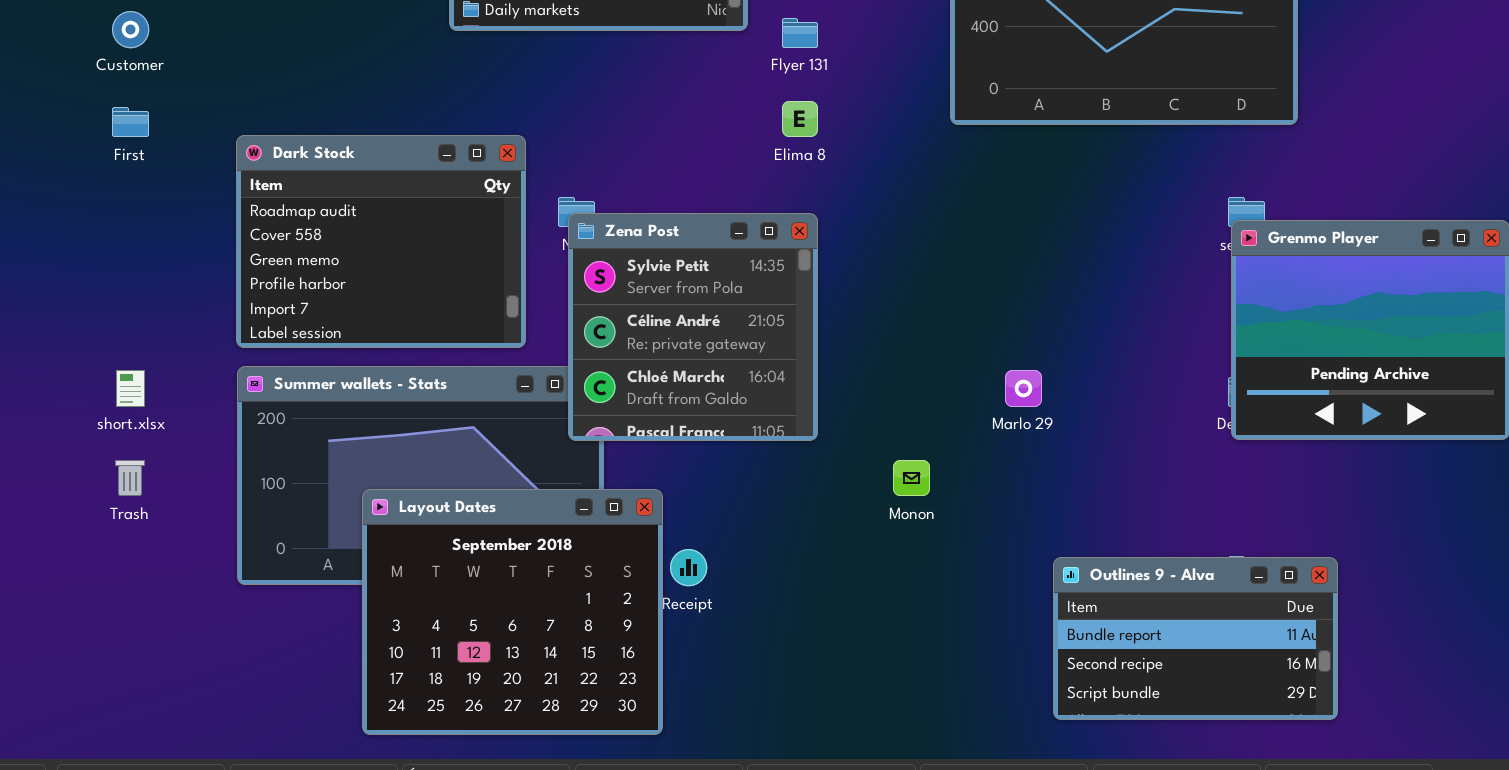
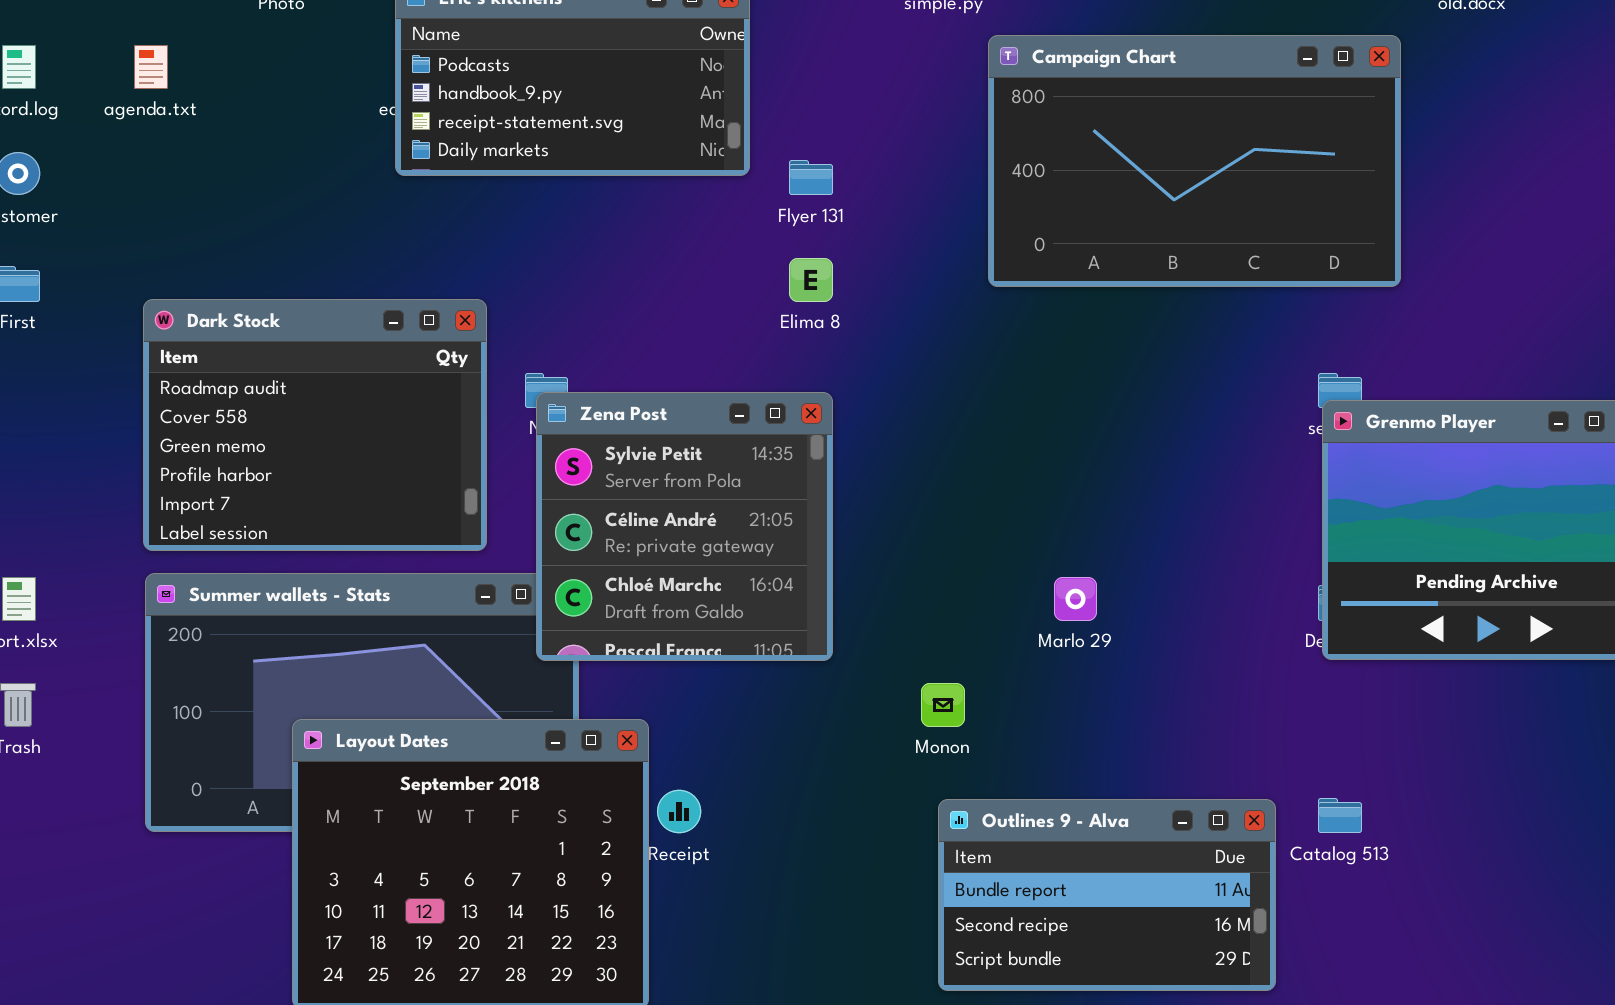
Outlines 9 - Alva: [1053,557,1338,720] -> [938,799,1276,991], moved

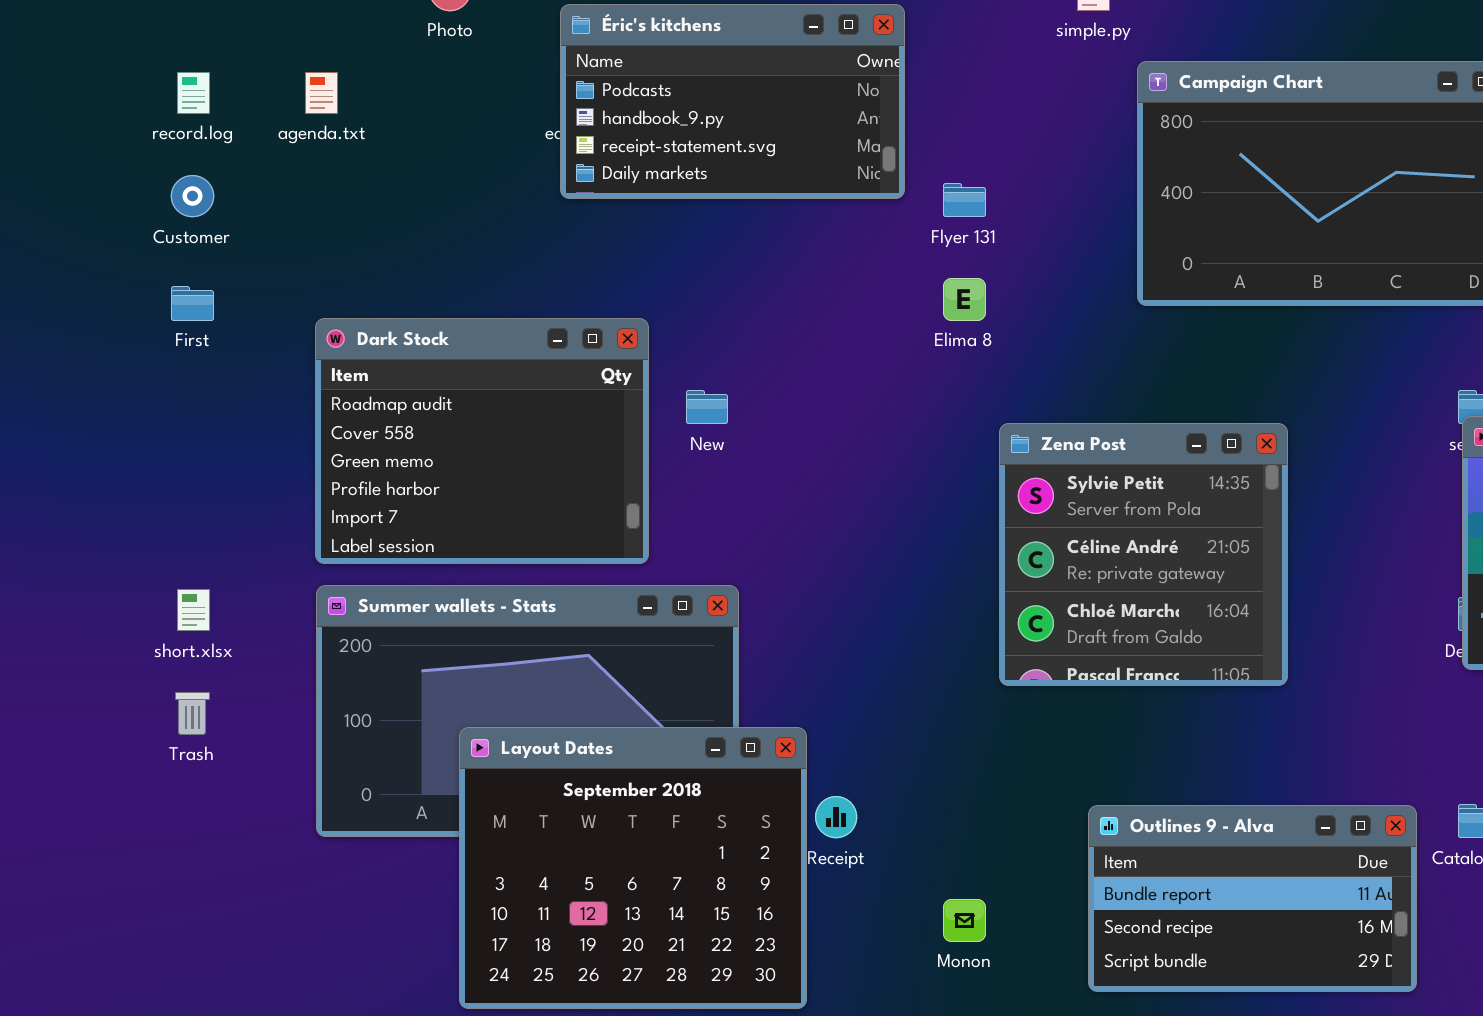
Zena Post: [536,392,833,661] -> [999,423,1288,686], moved
Monon: [921,683,965,727] -> [943,899,986,942], moved

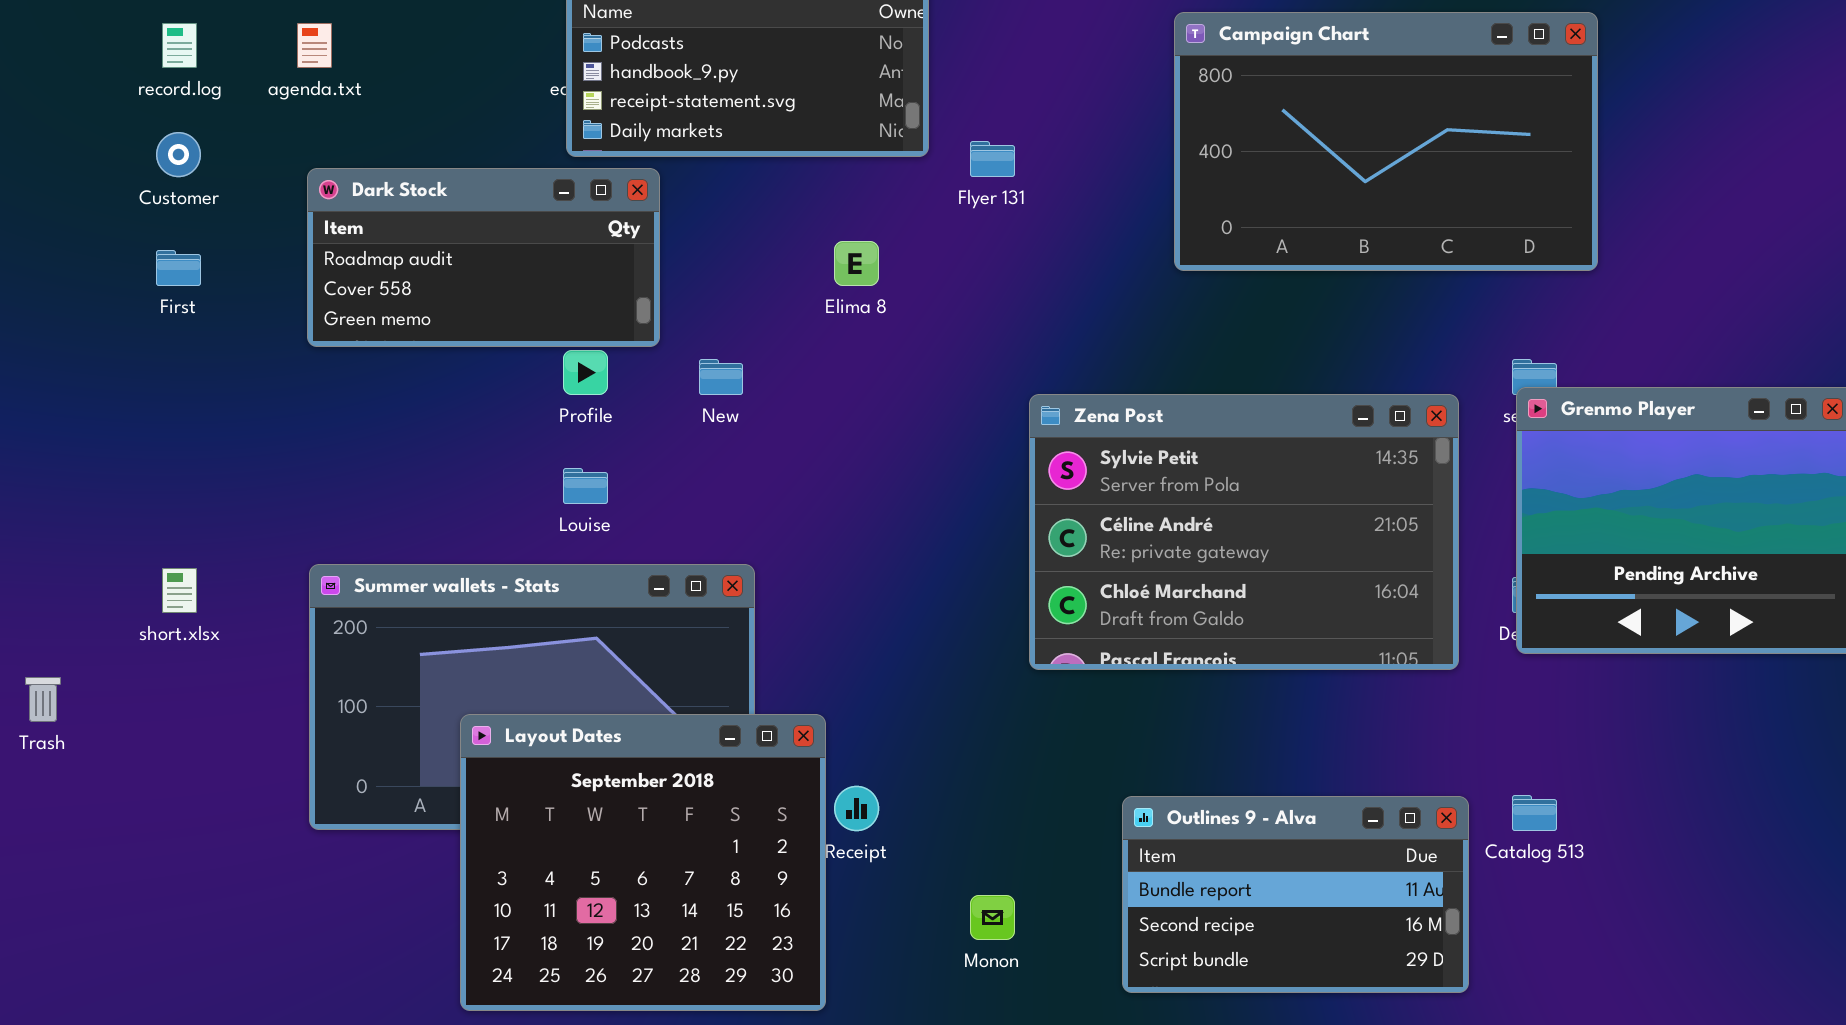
Elima 8: [943,278,986,321] -> [834,241,879,286], moved
Dark Stock: [315,318,649,564] -> [307,168,660,347], moved, resized
Zena Post: [999,423,1288,686] -> [1029,394,1459,670], resized
Trash: [175,692,210,735] -> [25,677,61,722], moved

